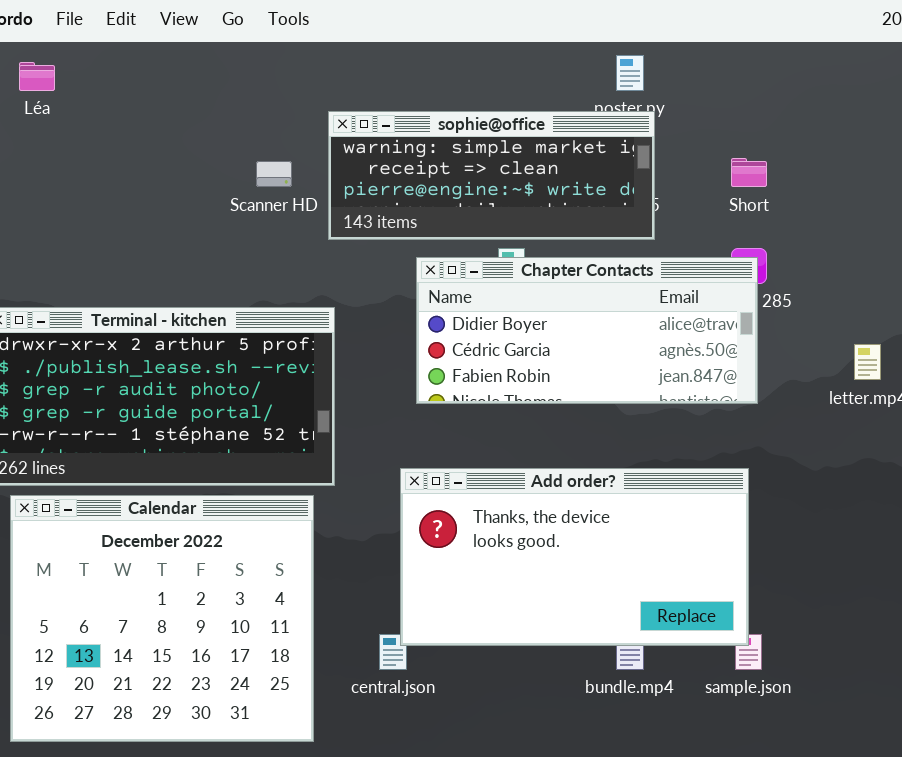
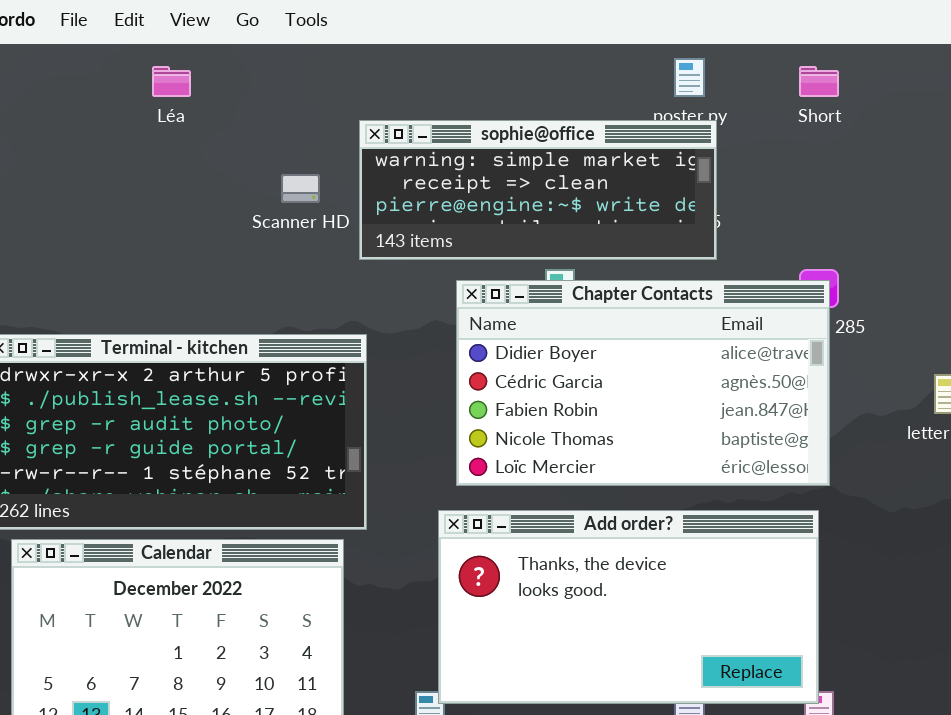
Léa: [19,62,55,91] -> [152,66,191,97], moved
Short: [731,158,767,187] -> [799,66,839,97], moved
Chapter Contacts: [416,257,758,404] -> [456,280,830,486], resized

